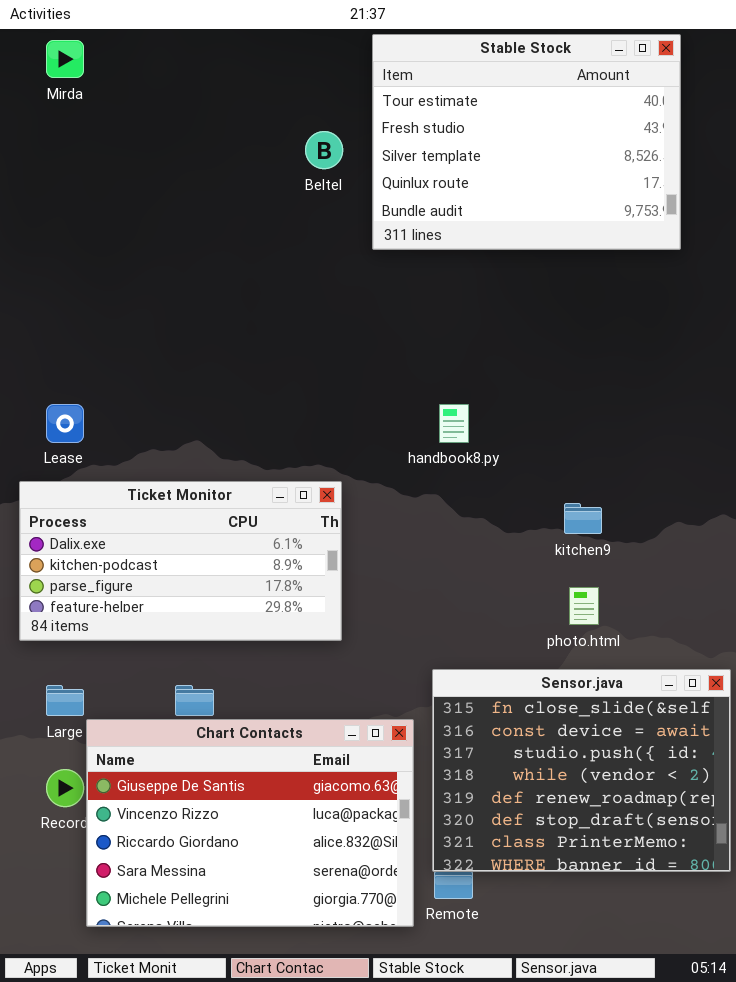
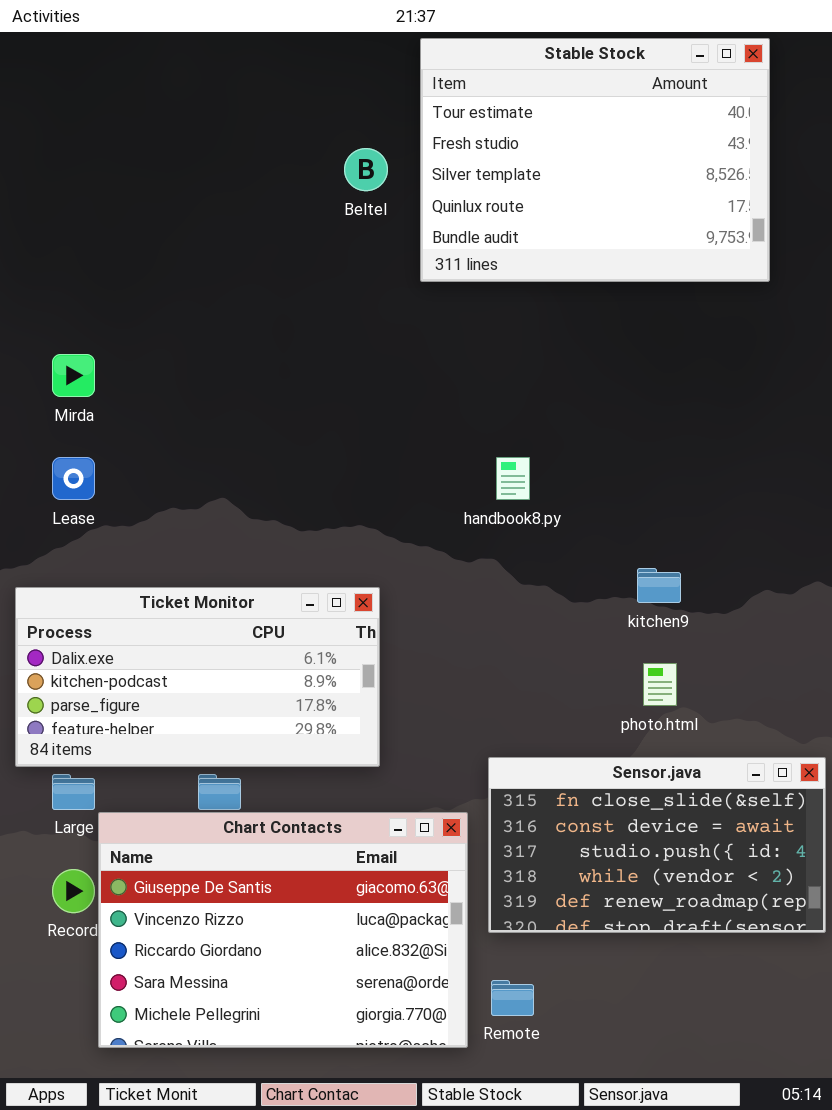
Mirda: [46,40,84,78] -> [52,354,95,397], moved
Ticket Monitor: [19,481,342,641] -> [15,587,380,767], moved
Sensor.java: [432,669,731,872] -> [488,757,826,933], resized

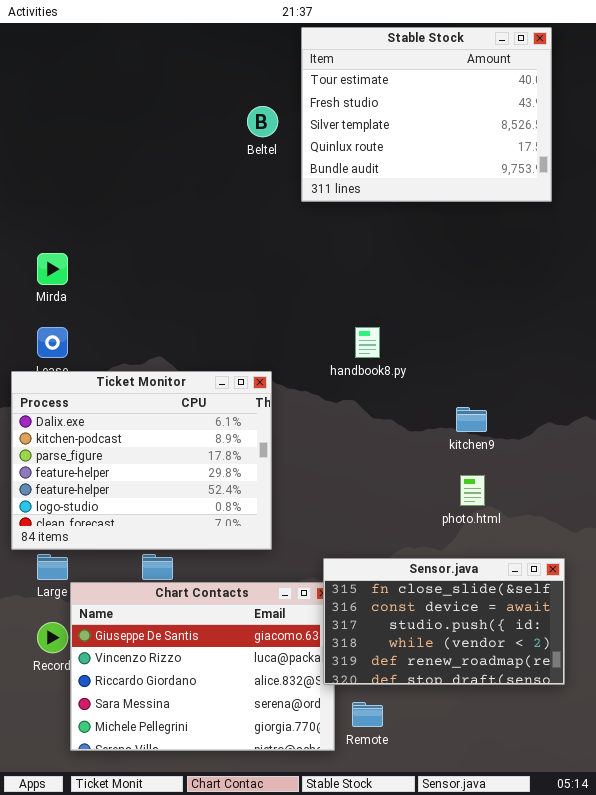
Ticket Monitor: [15,587,380,767] -> [11,371,272,550], resized
Sensor.java: [488,757,826,933] -> [323,558,565,685], moved

